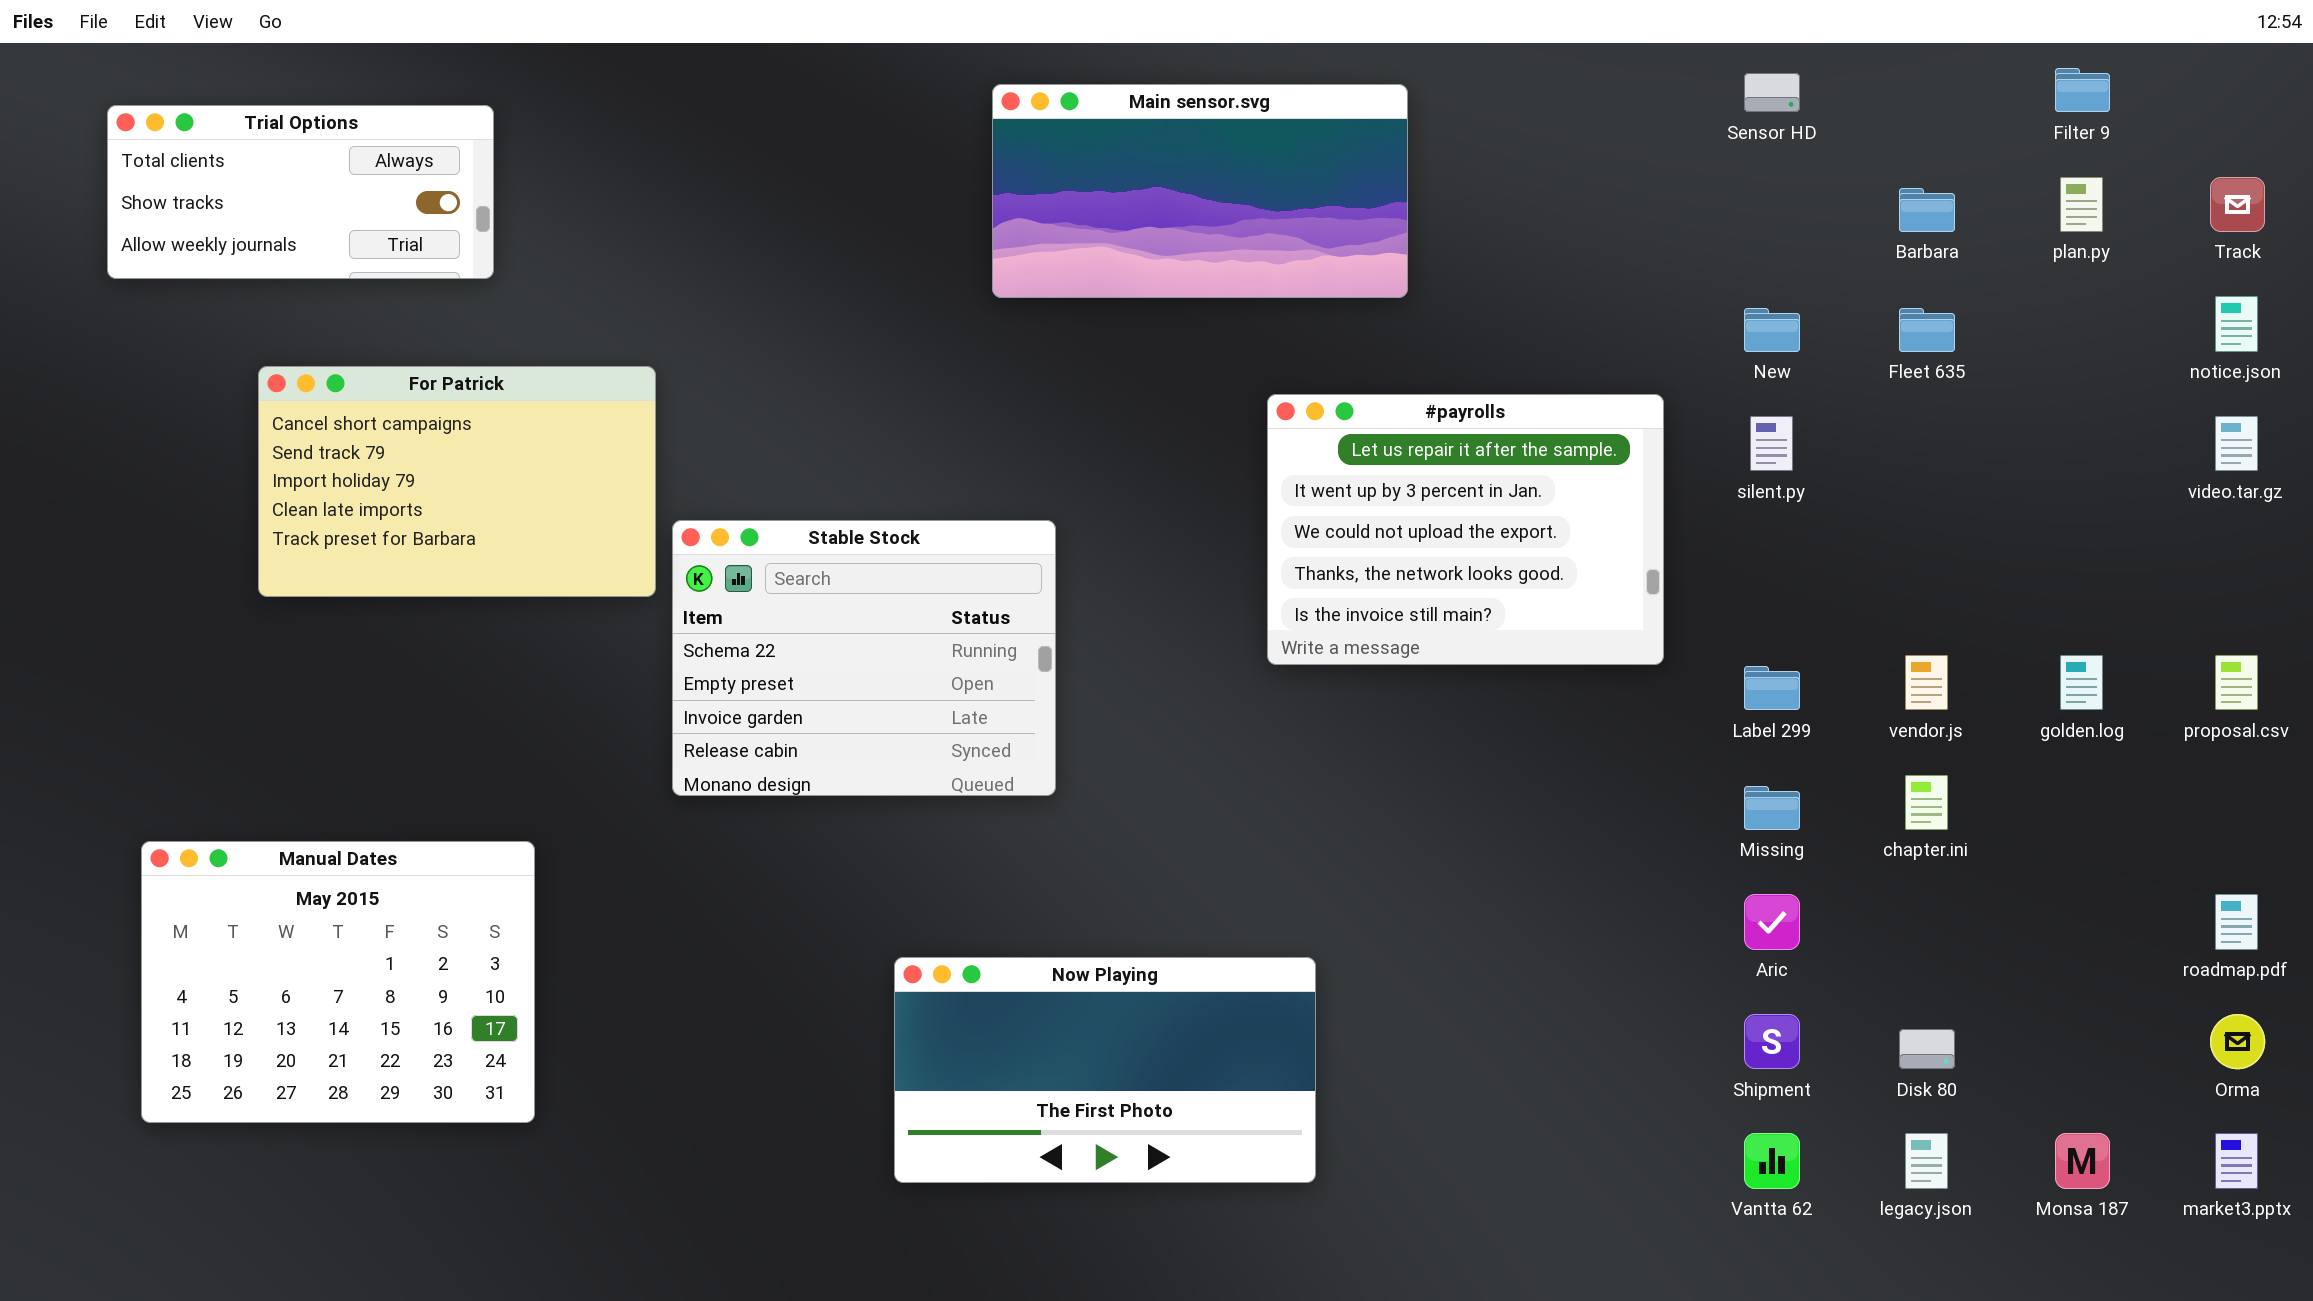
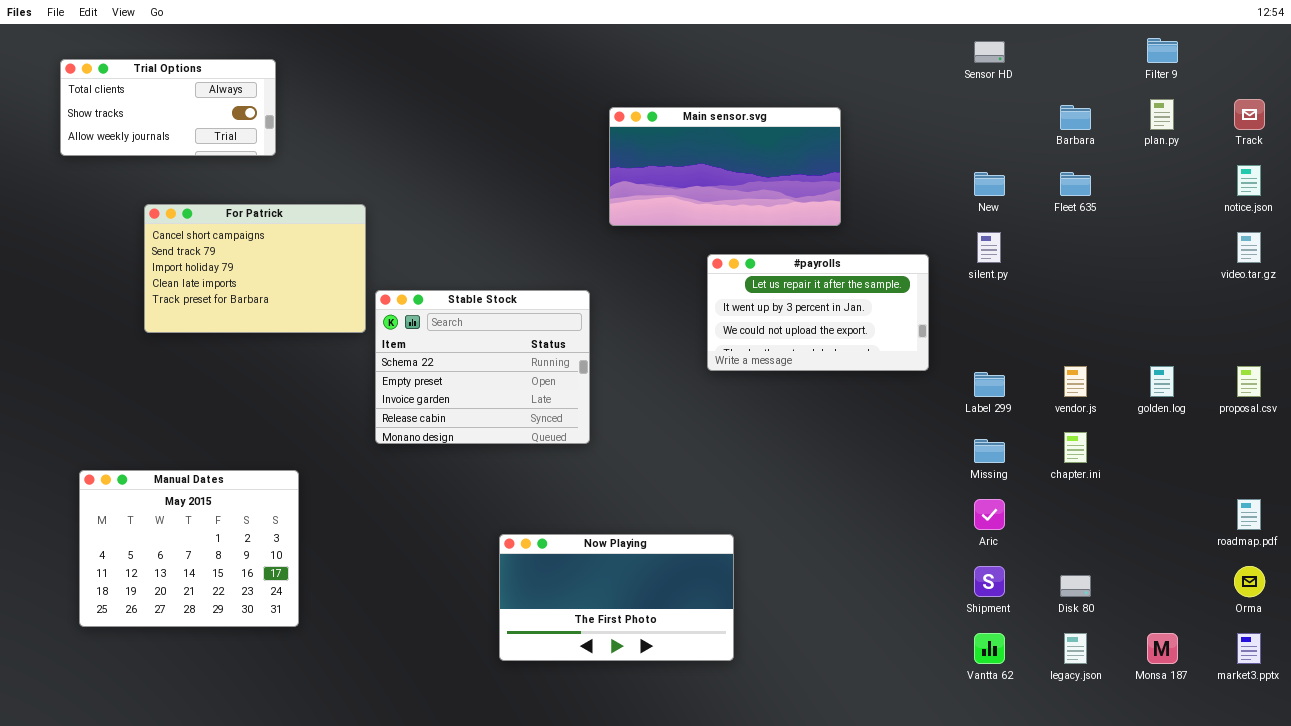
Main sensor.svg: [992,84,1408,298] -> [609,107,841,226], moved
#payrolls: [1267,394,1664,665] -> [707,254,929,371], resized

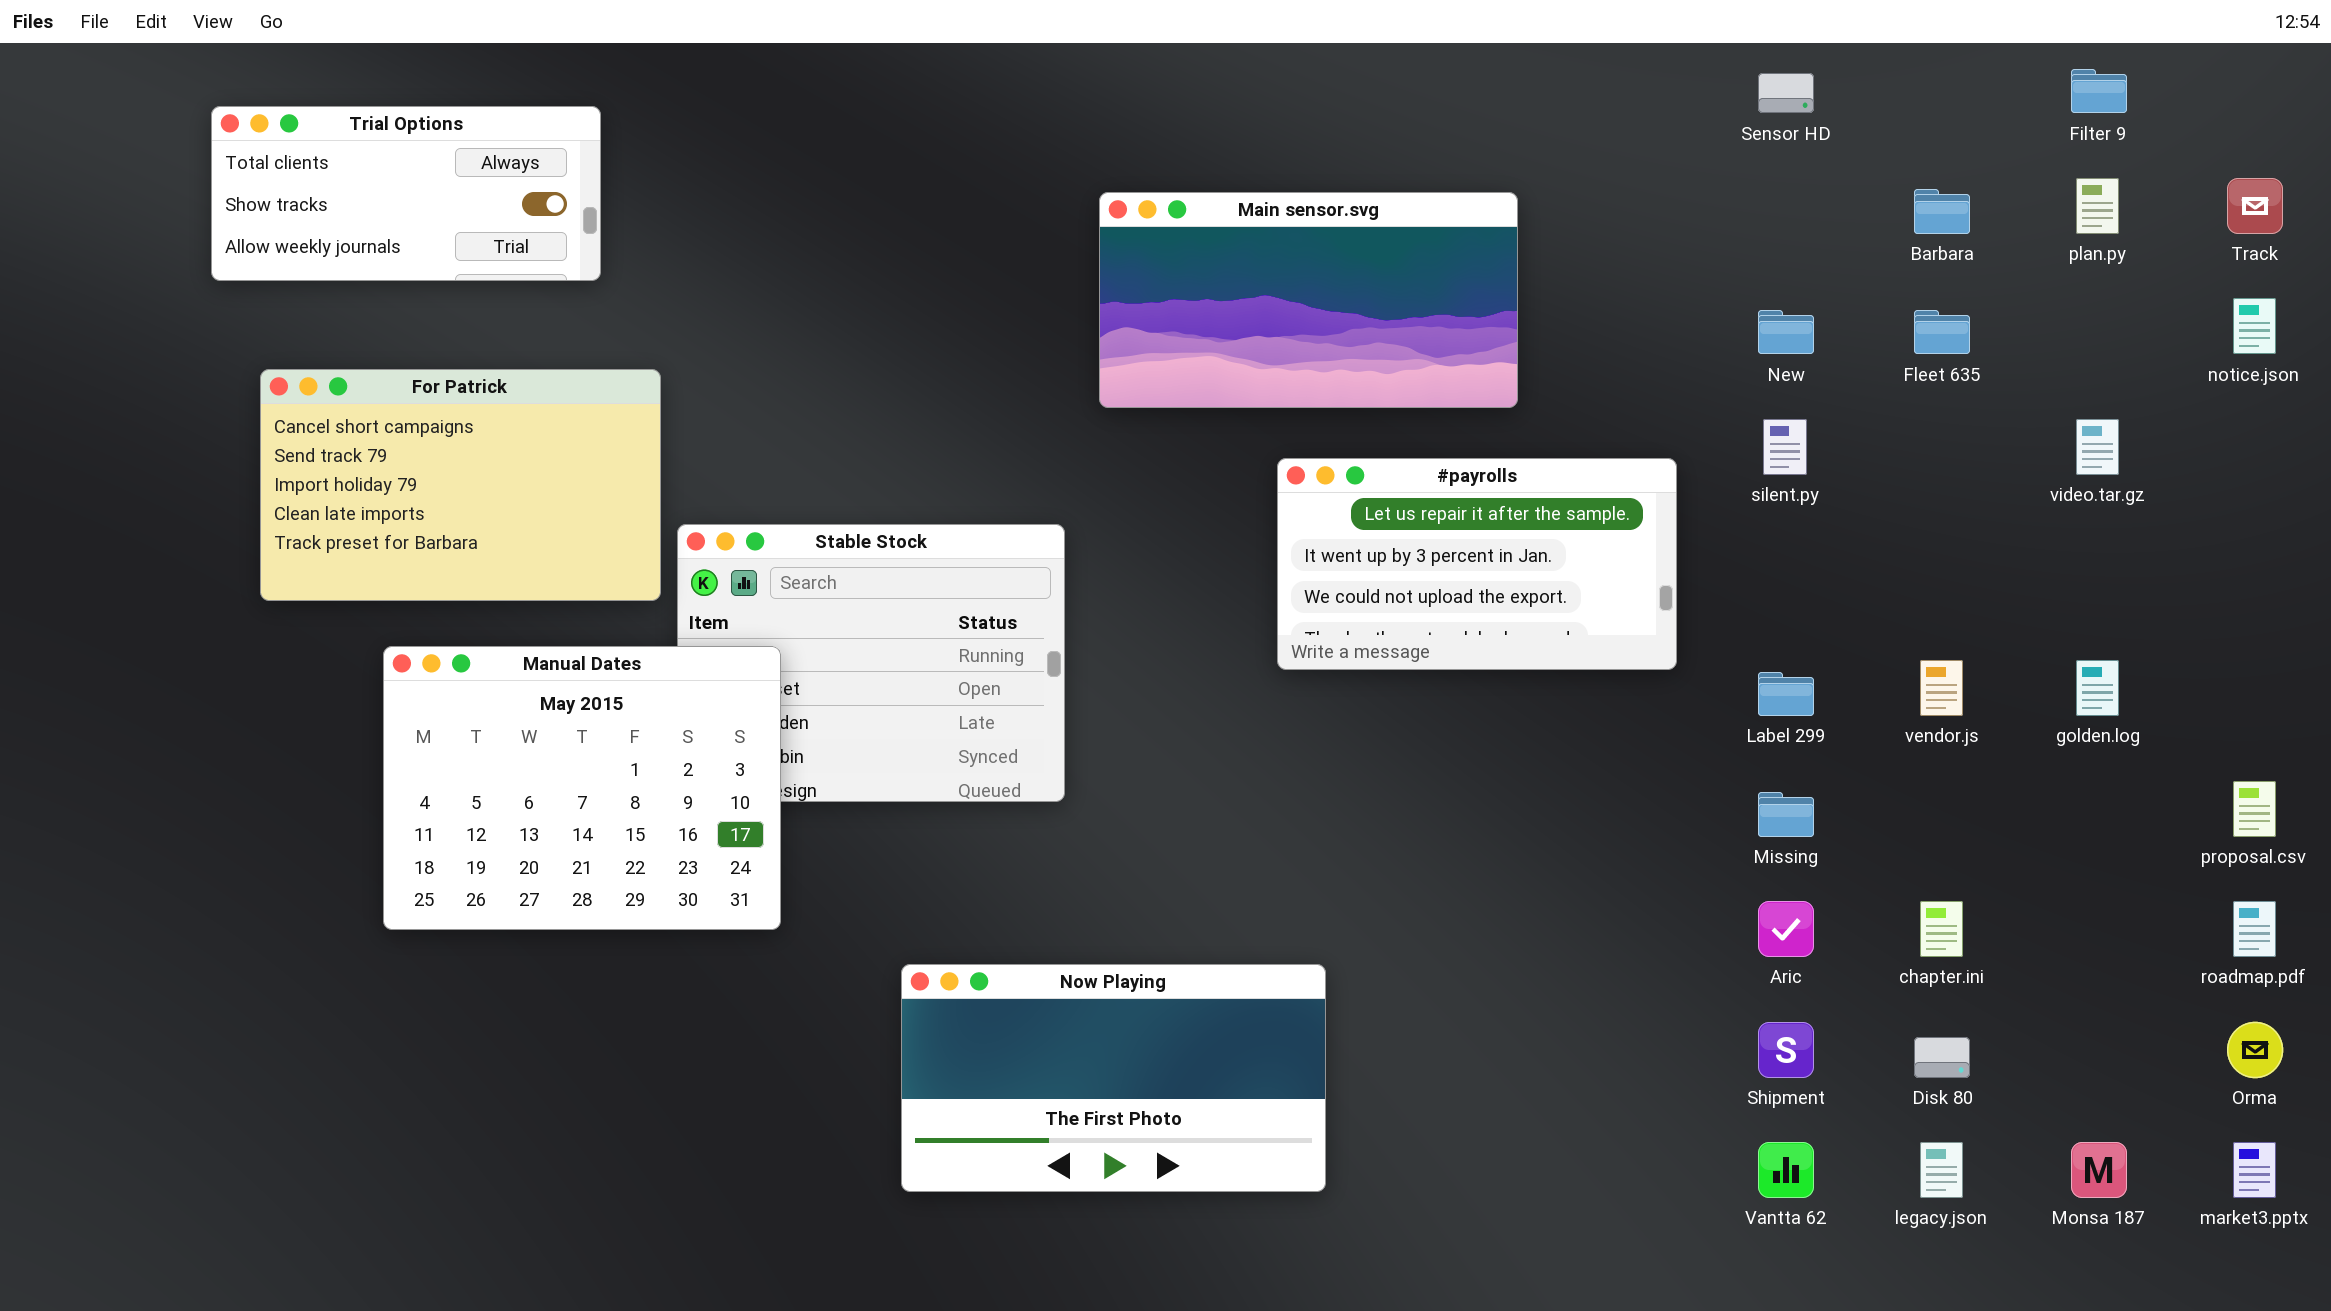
Trial Options: [60,59,276,156] -> [211,106,601,281], moved
video.tar.gz: [1237,232,1261,263] -> [2076,419,2119,475], moved
proposal.csv: [1237,366,1261,397] -> [2233,781,2276,837], moved
chapter.ini: [1064,432,1087,463] -> [1920,901,1963,957], moved
Manual Dates: [79,470,299,627] -> [383,646,781,930], moved

